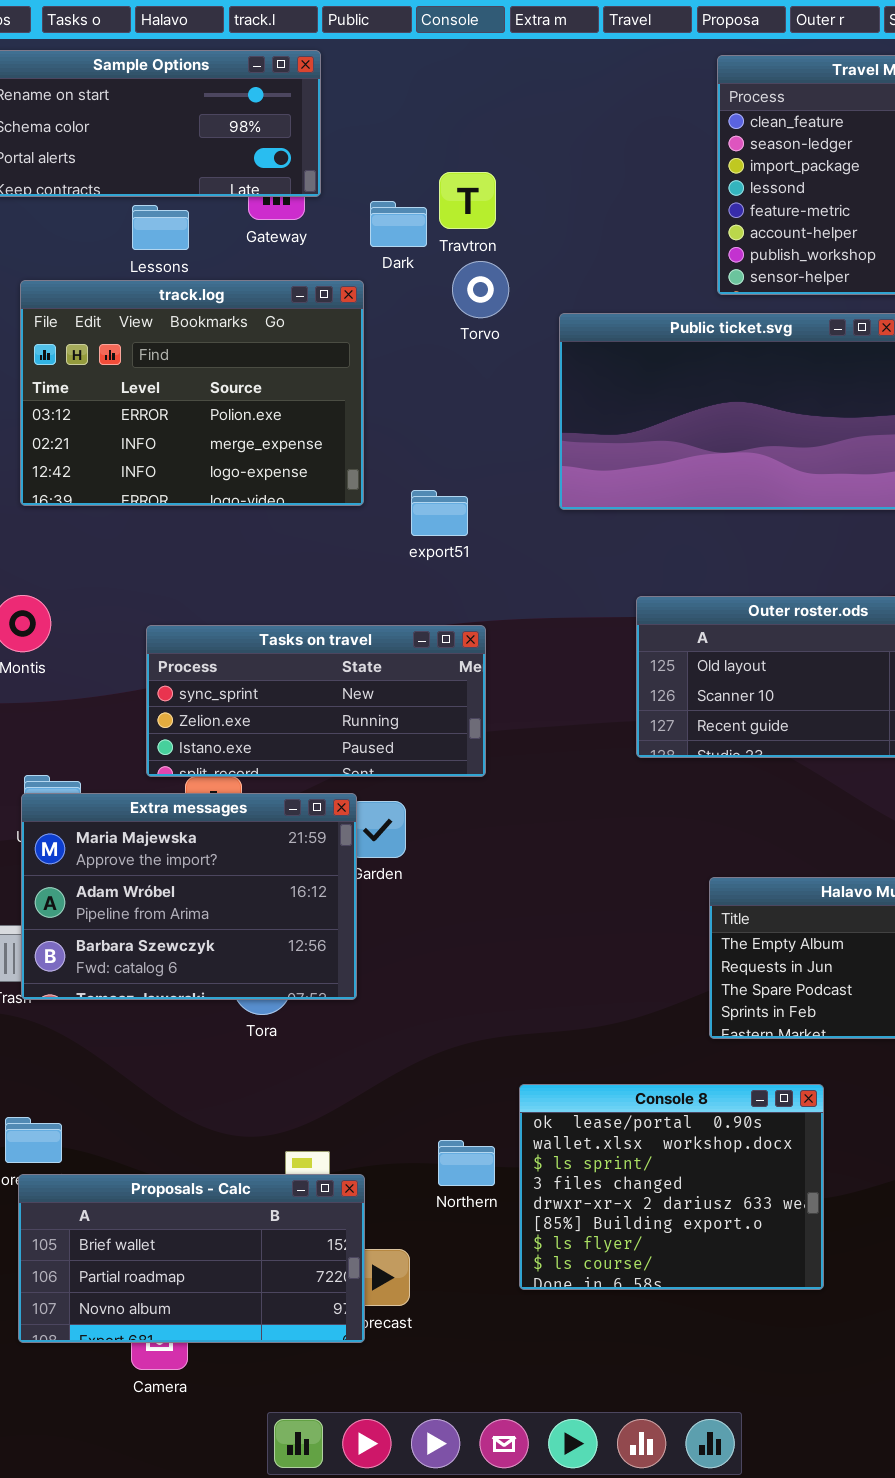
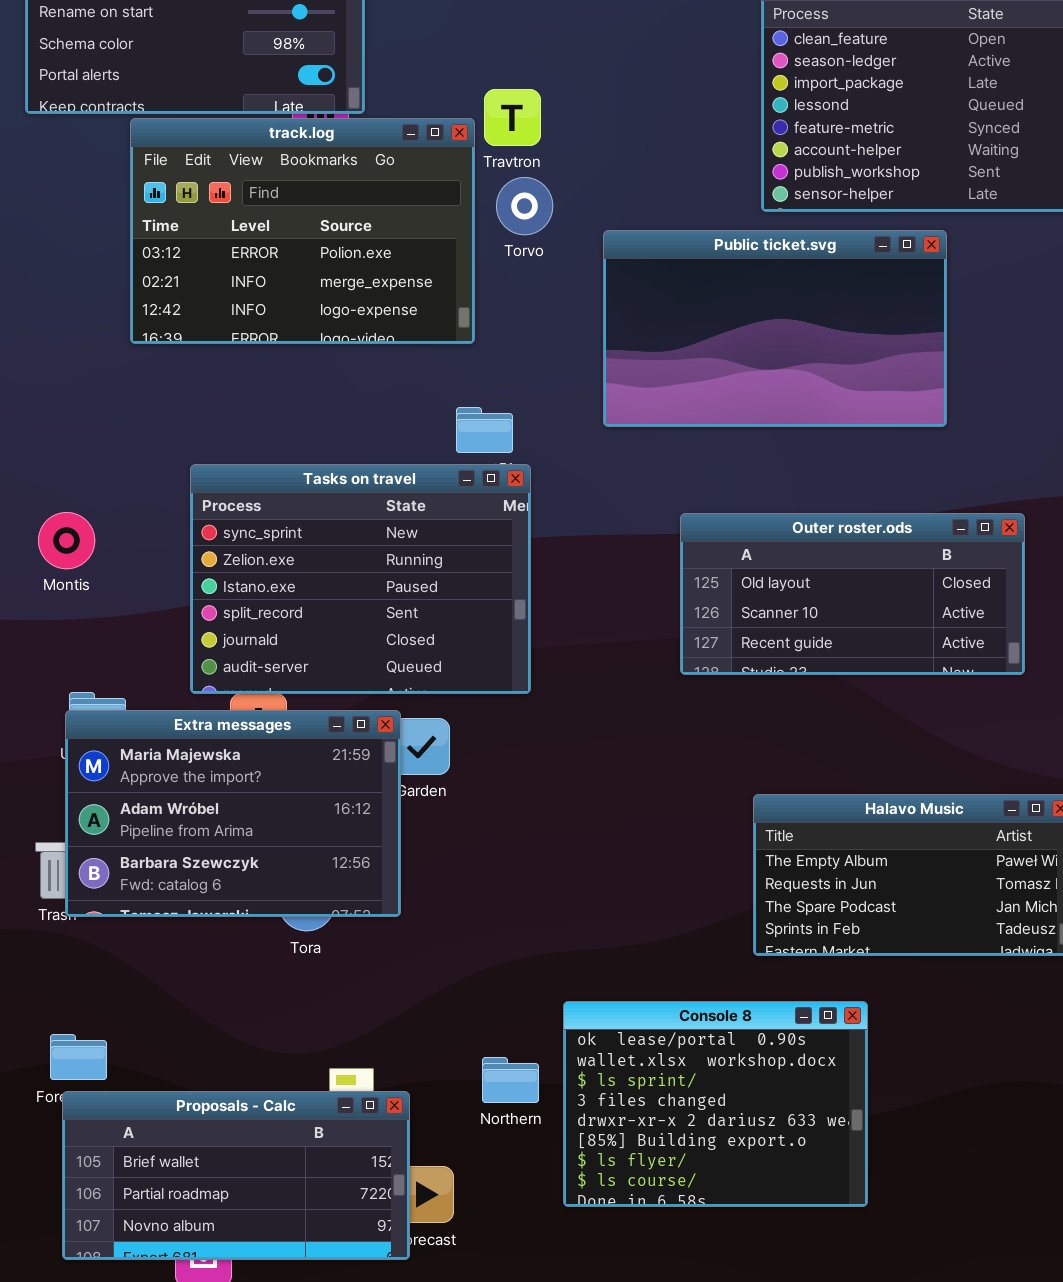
track.log: [20,280,364,506] -> [130,118,475,344], moved
Tasks on travel: [146,625,486,777] -> [190,464,531,694], resized

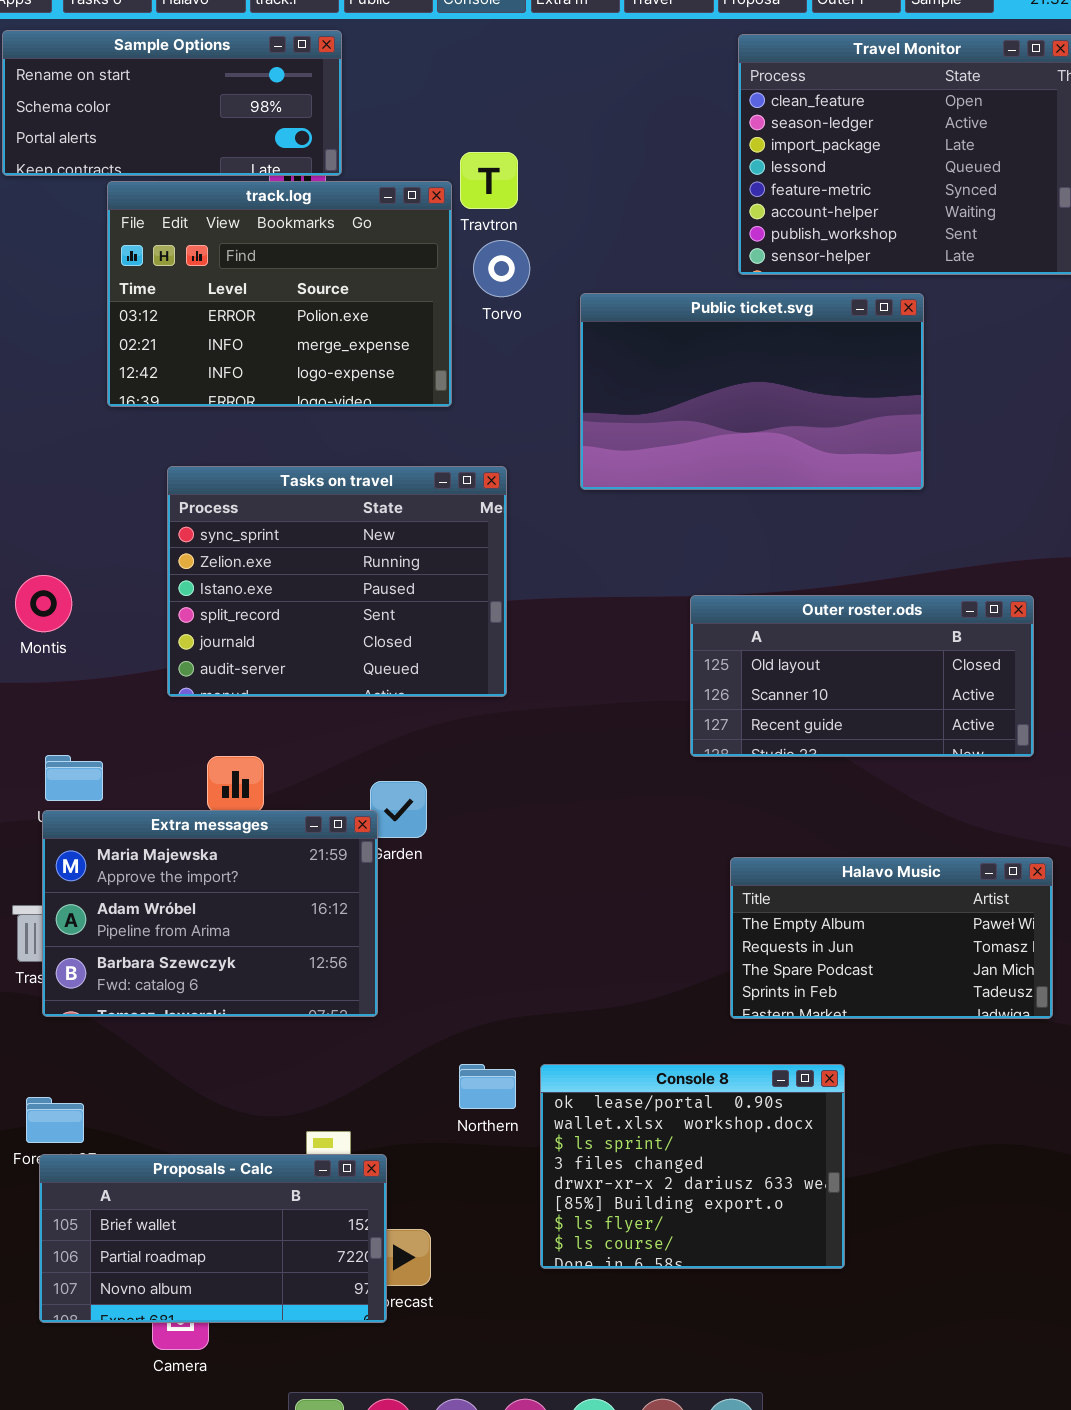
Tasks on travel: [190,464,531,694] -> [167,466,507,697], moved
Outer roster.ods: [680,513,1025,675] -> [690,595,1034,757], moved
Extra messages: [65,710,401,917] -> [42,810,378,1017], moved
Northern: [482,1057,539,1103] -> [459,1064,516,1109], moved

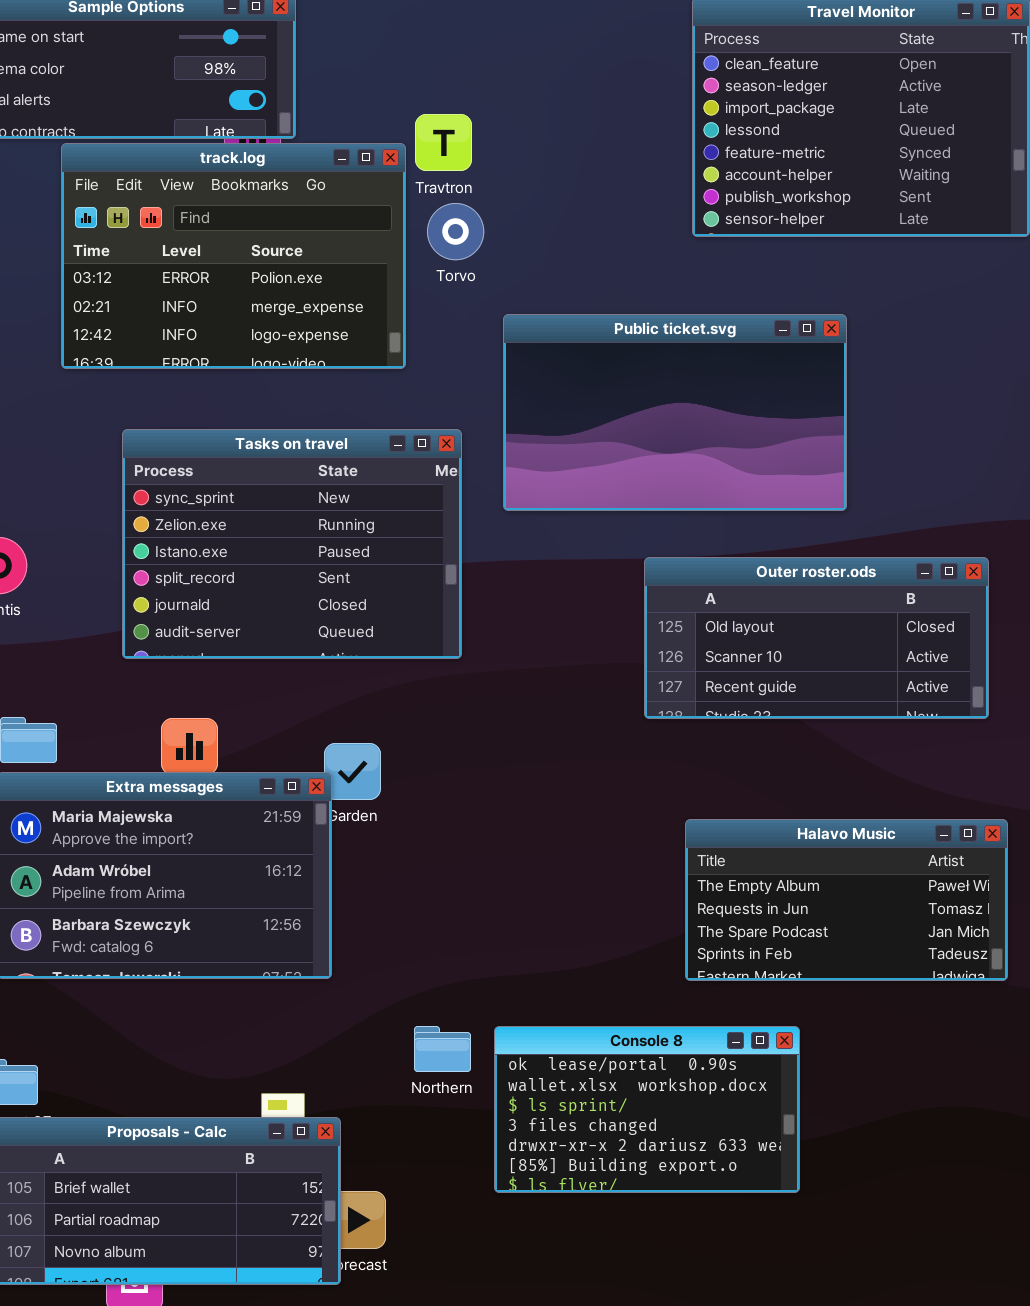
Public ticket.svg: [580,293,924,490] -> [503,314,847,511], moved
Console 8: [540,1064,845,1269] -> [494,1026,800,1193], resized

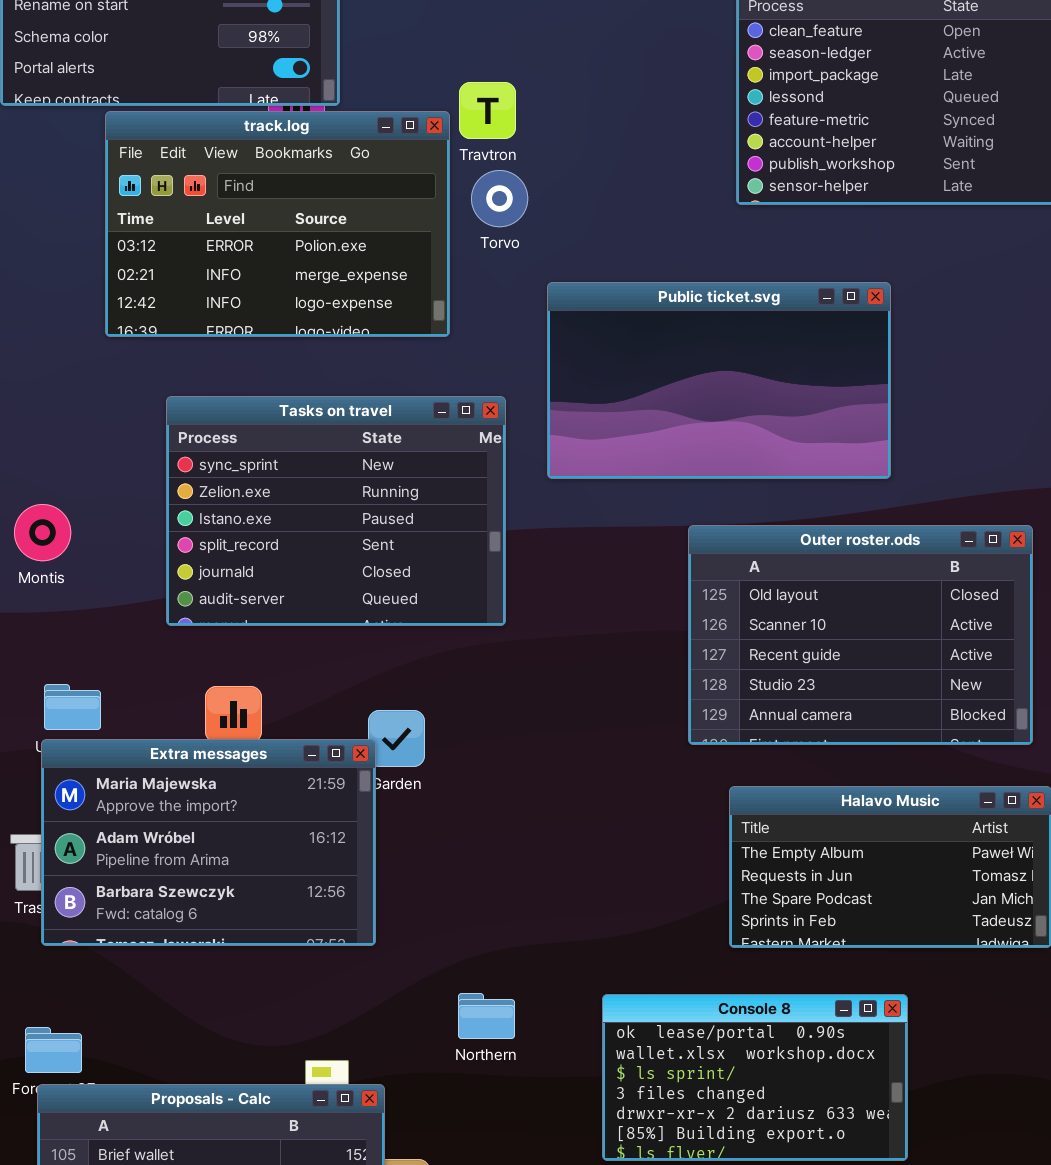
Outer roster.ods: [644,557,989,719] -> [688,525,1033,745], resized
Console 8: [494,1026,800,1193] -> [602,994,908,1161], moved

